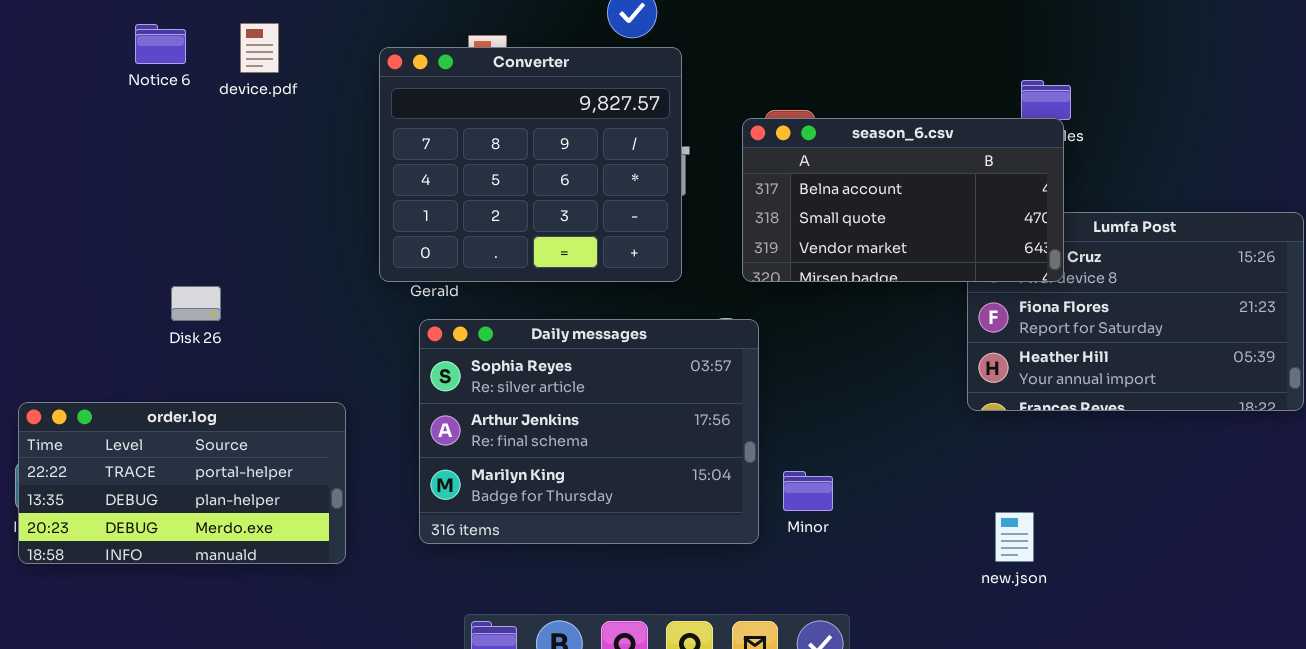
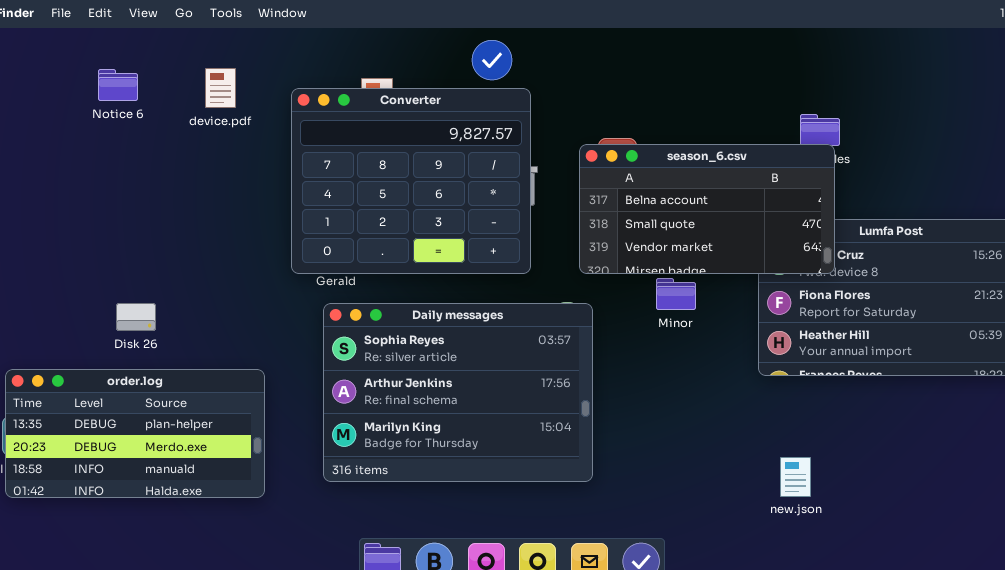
device.pdf: [240,23,279,73] -> [205,68,236,108], moved
Disk 26: [171,286,221,321] -> [116,303,156,331], moved
order.log: [18,402,346,564] -> [5,369,265,498], scrolled down 1 row
Minor: [783,471,833,511] -> [656,278,696,310], moved

